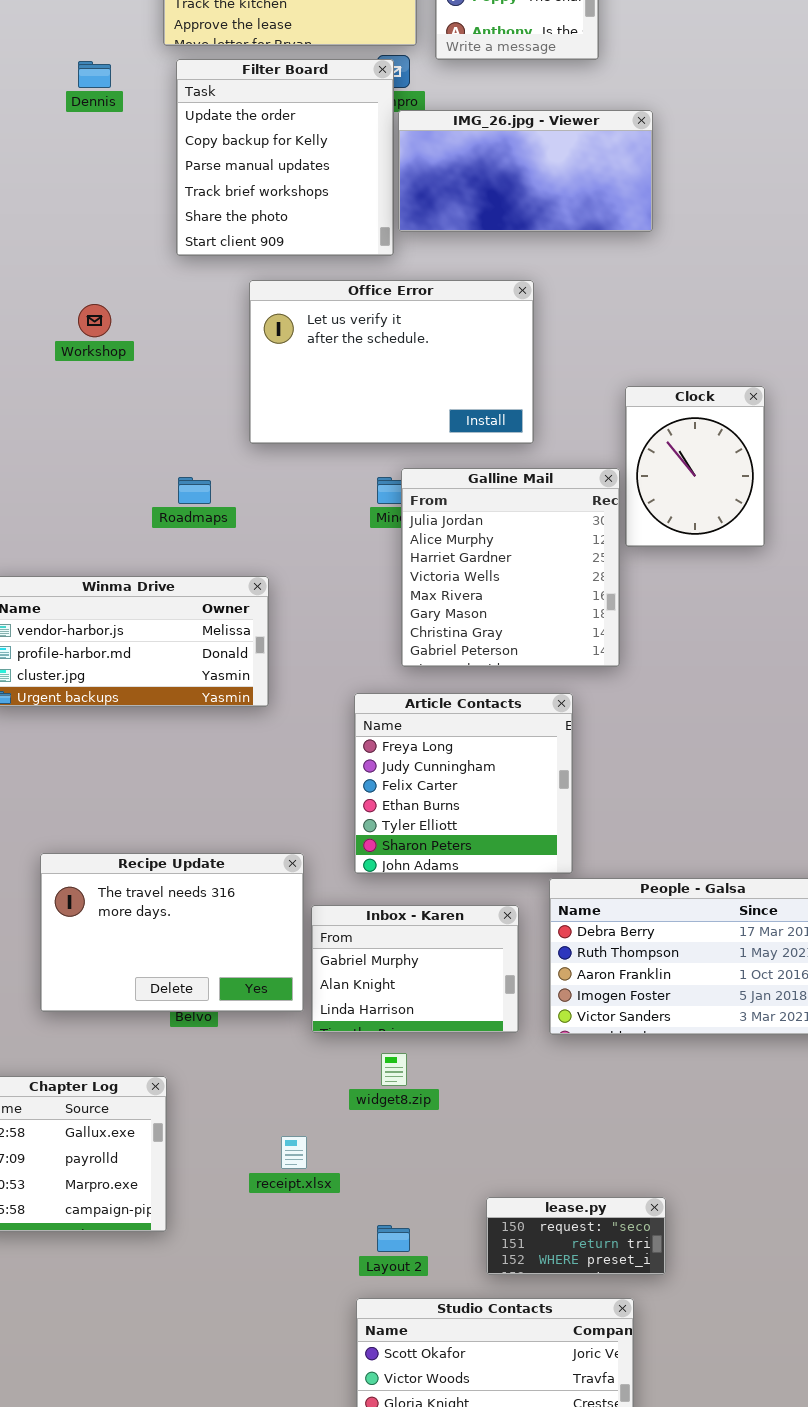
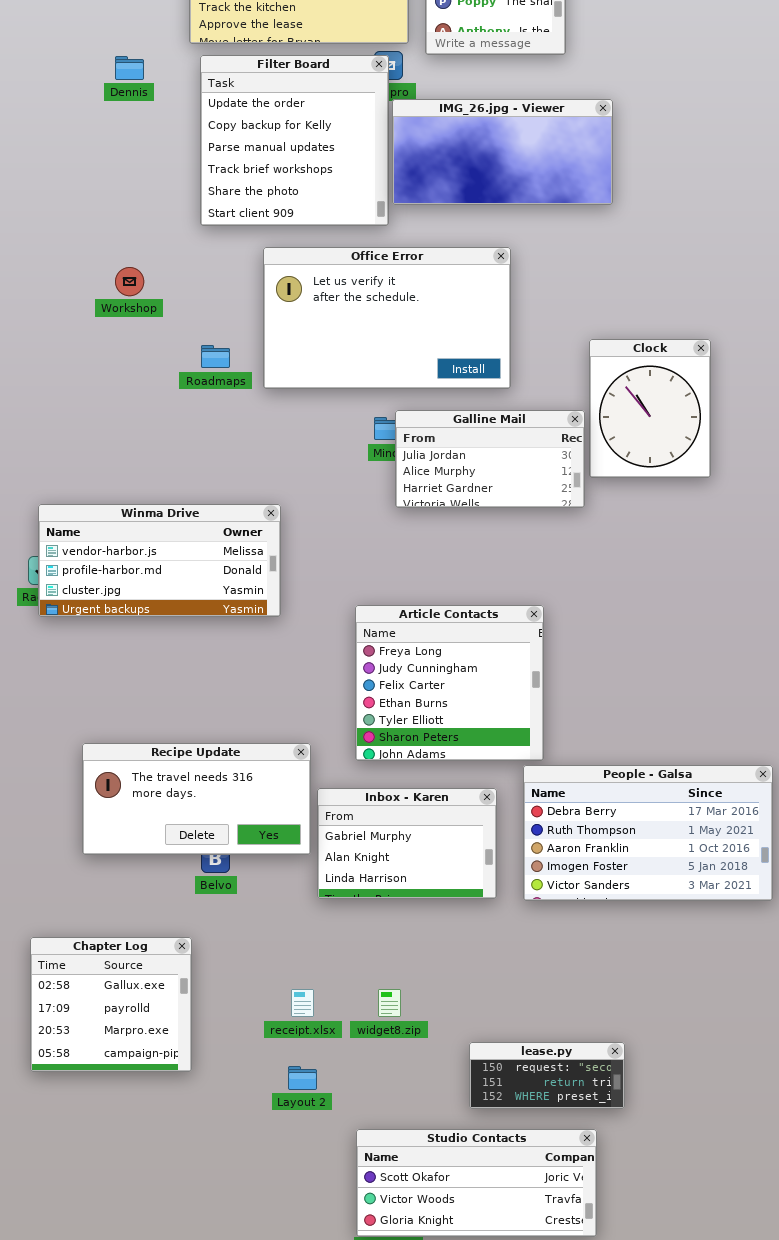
Galline Mail: [401,468,620,667] -> [395,410,585,508], resized
Roadmaps: [178,477,211,504] -> [201,345,230,368], moved
Recipe Update: [40,853,304,1012] -> [82,743,311,855], resized
widget8.zip: [381,1053,407,1086] -> [378,989,401,1017], moved
Layout 2: [377,1225,410,1252] -> [288,1066,317,1090], moved

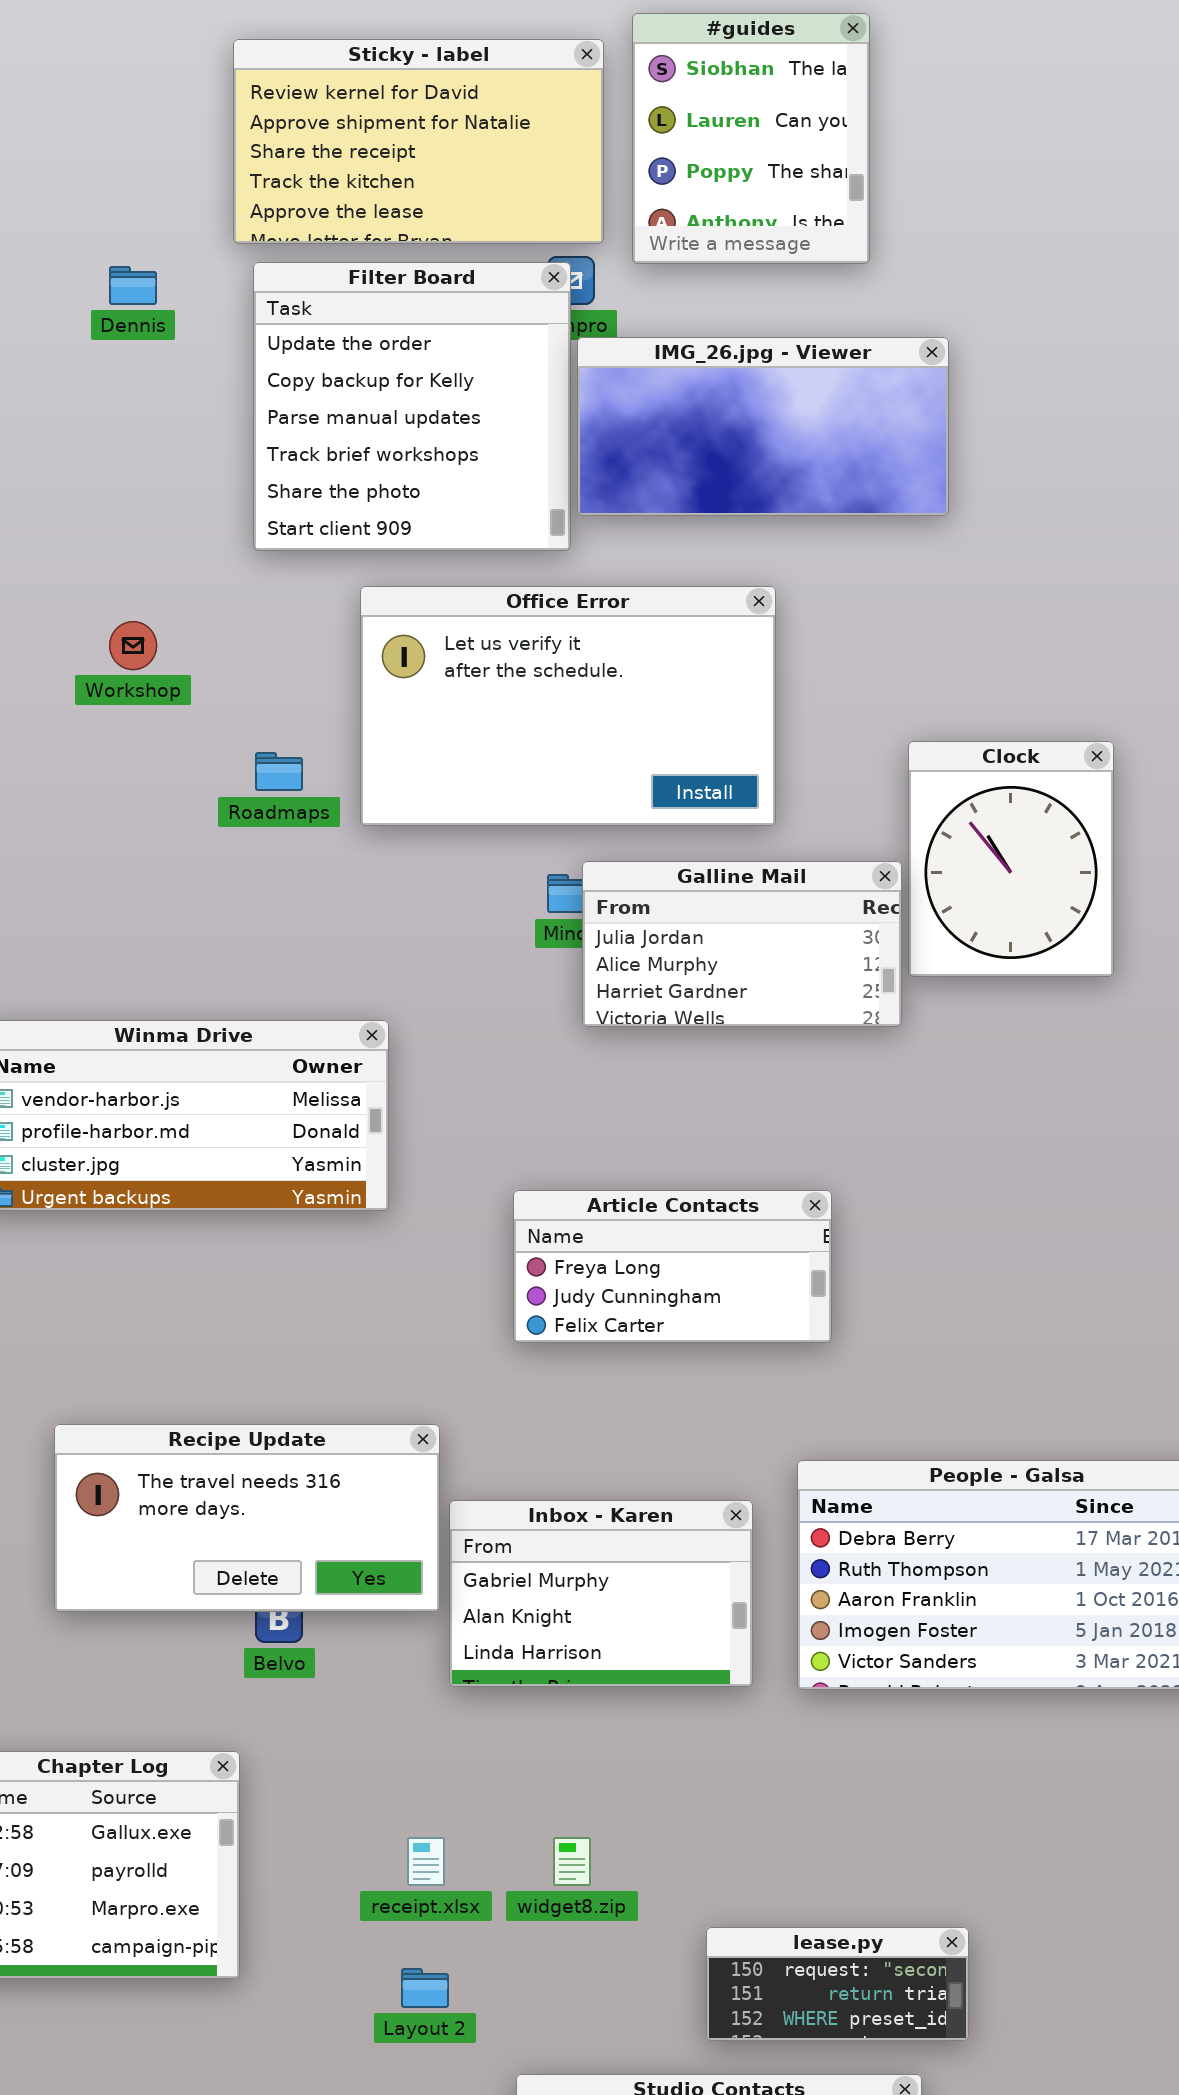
Article Contacts: [355,605,544,761] -> [513,1190,832,1343], resized

